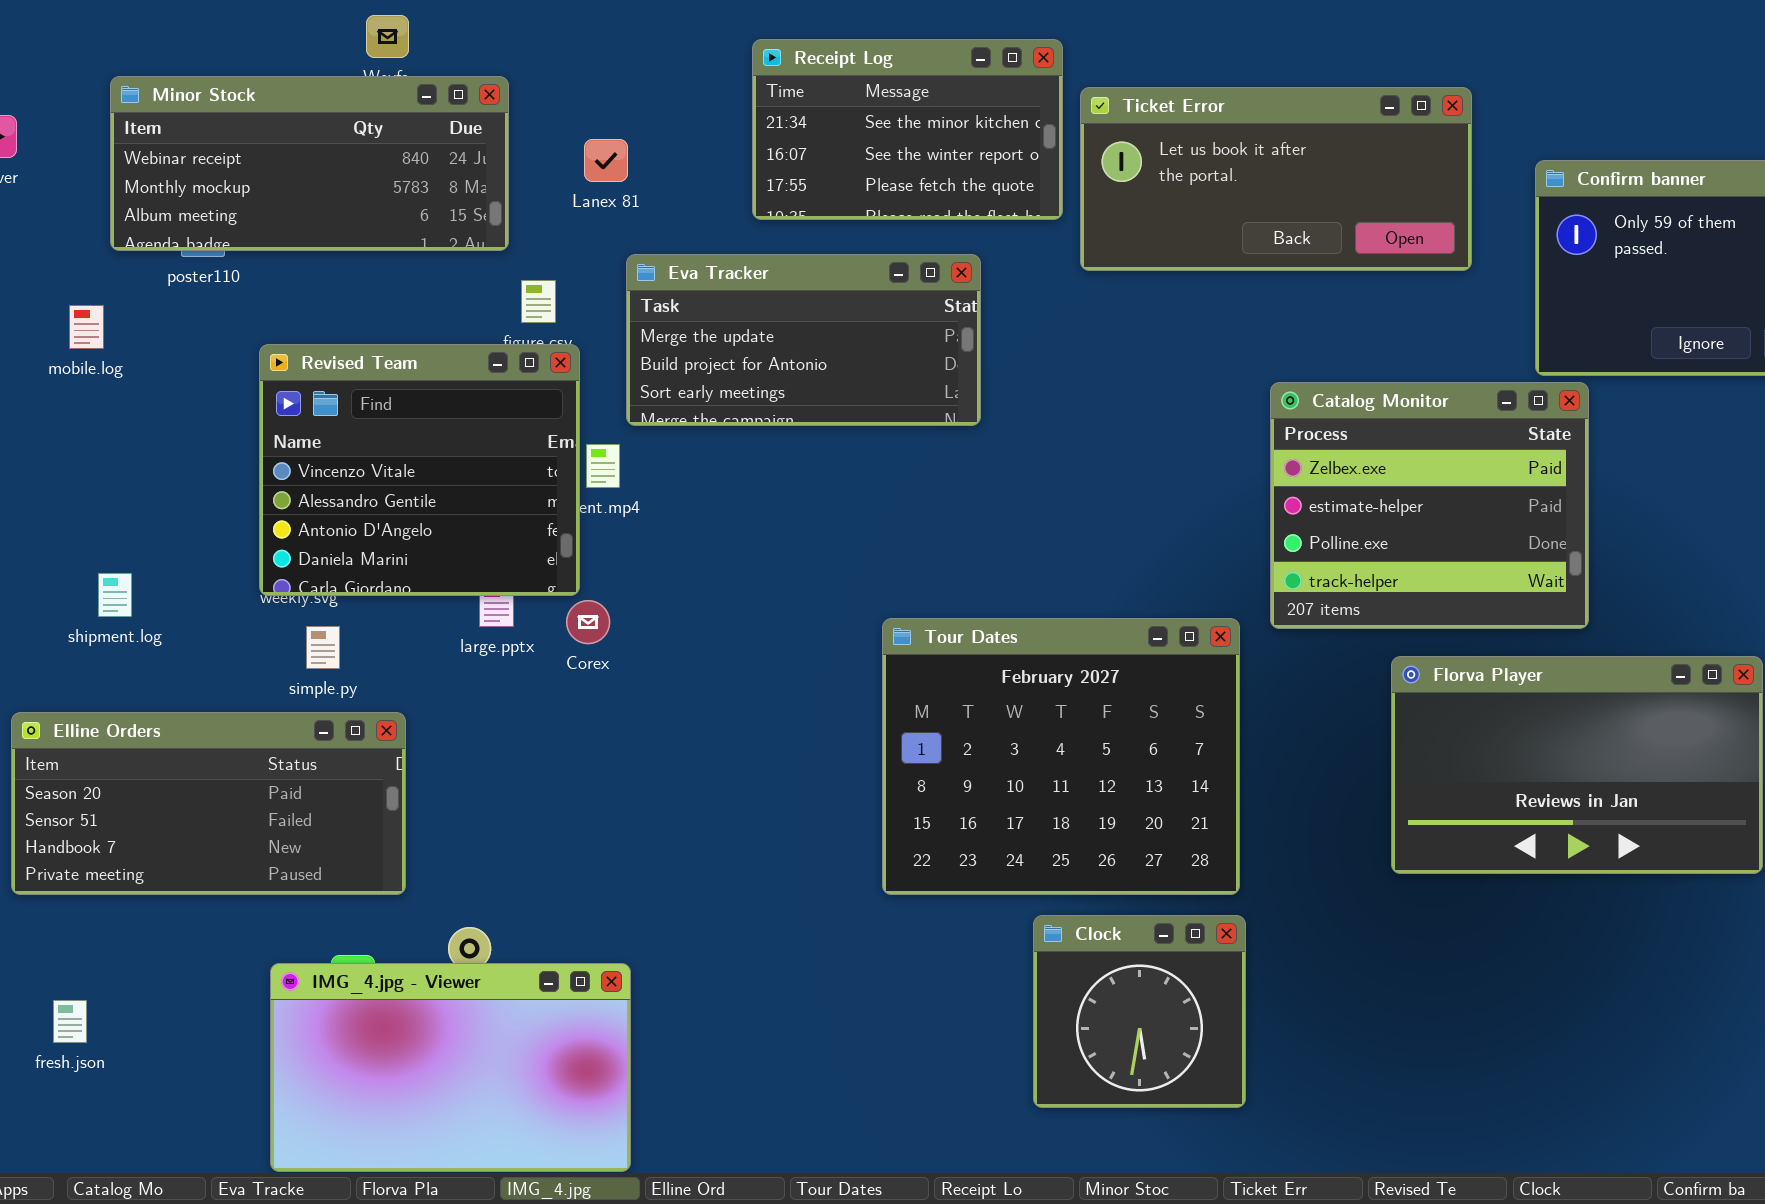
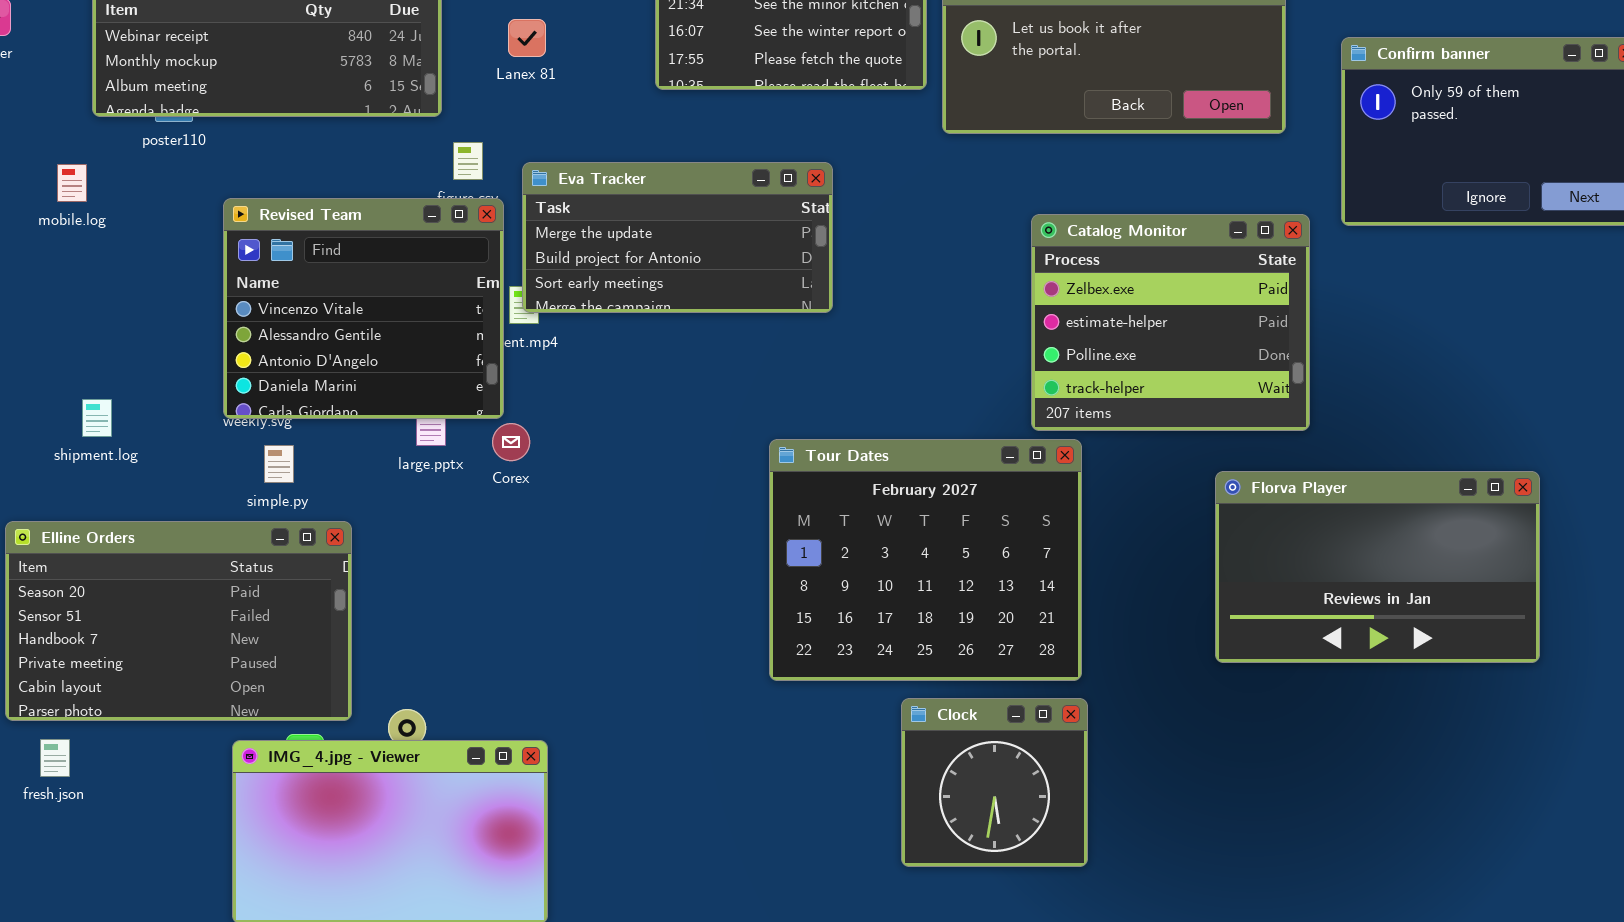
Eva Tracker: [626,254,981,426] -> [522,162,833,313], moved
Catalog Monitor: [1270,382,1589,629] -> [1031,214,1310,431], moved
Elline Orders: [11,712,406,895] -> [5,521,352,721], resized
fresh.json: [53,1000,87,1043] -> [40,739,70,777], moved

